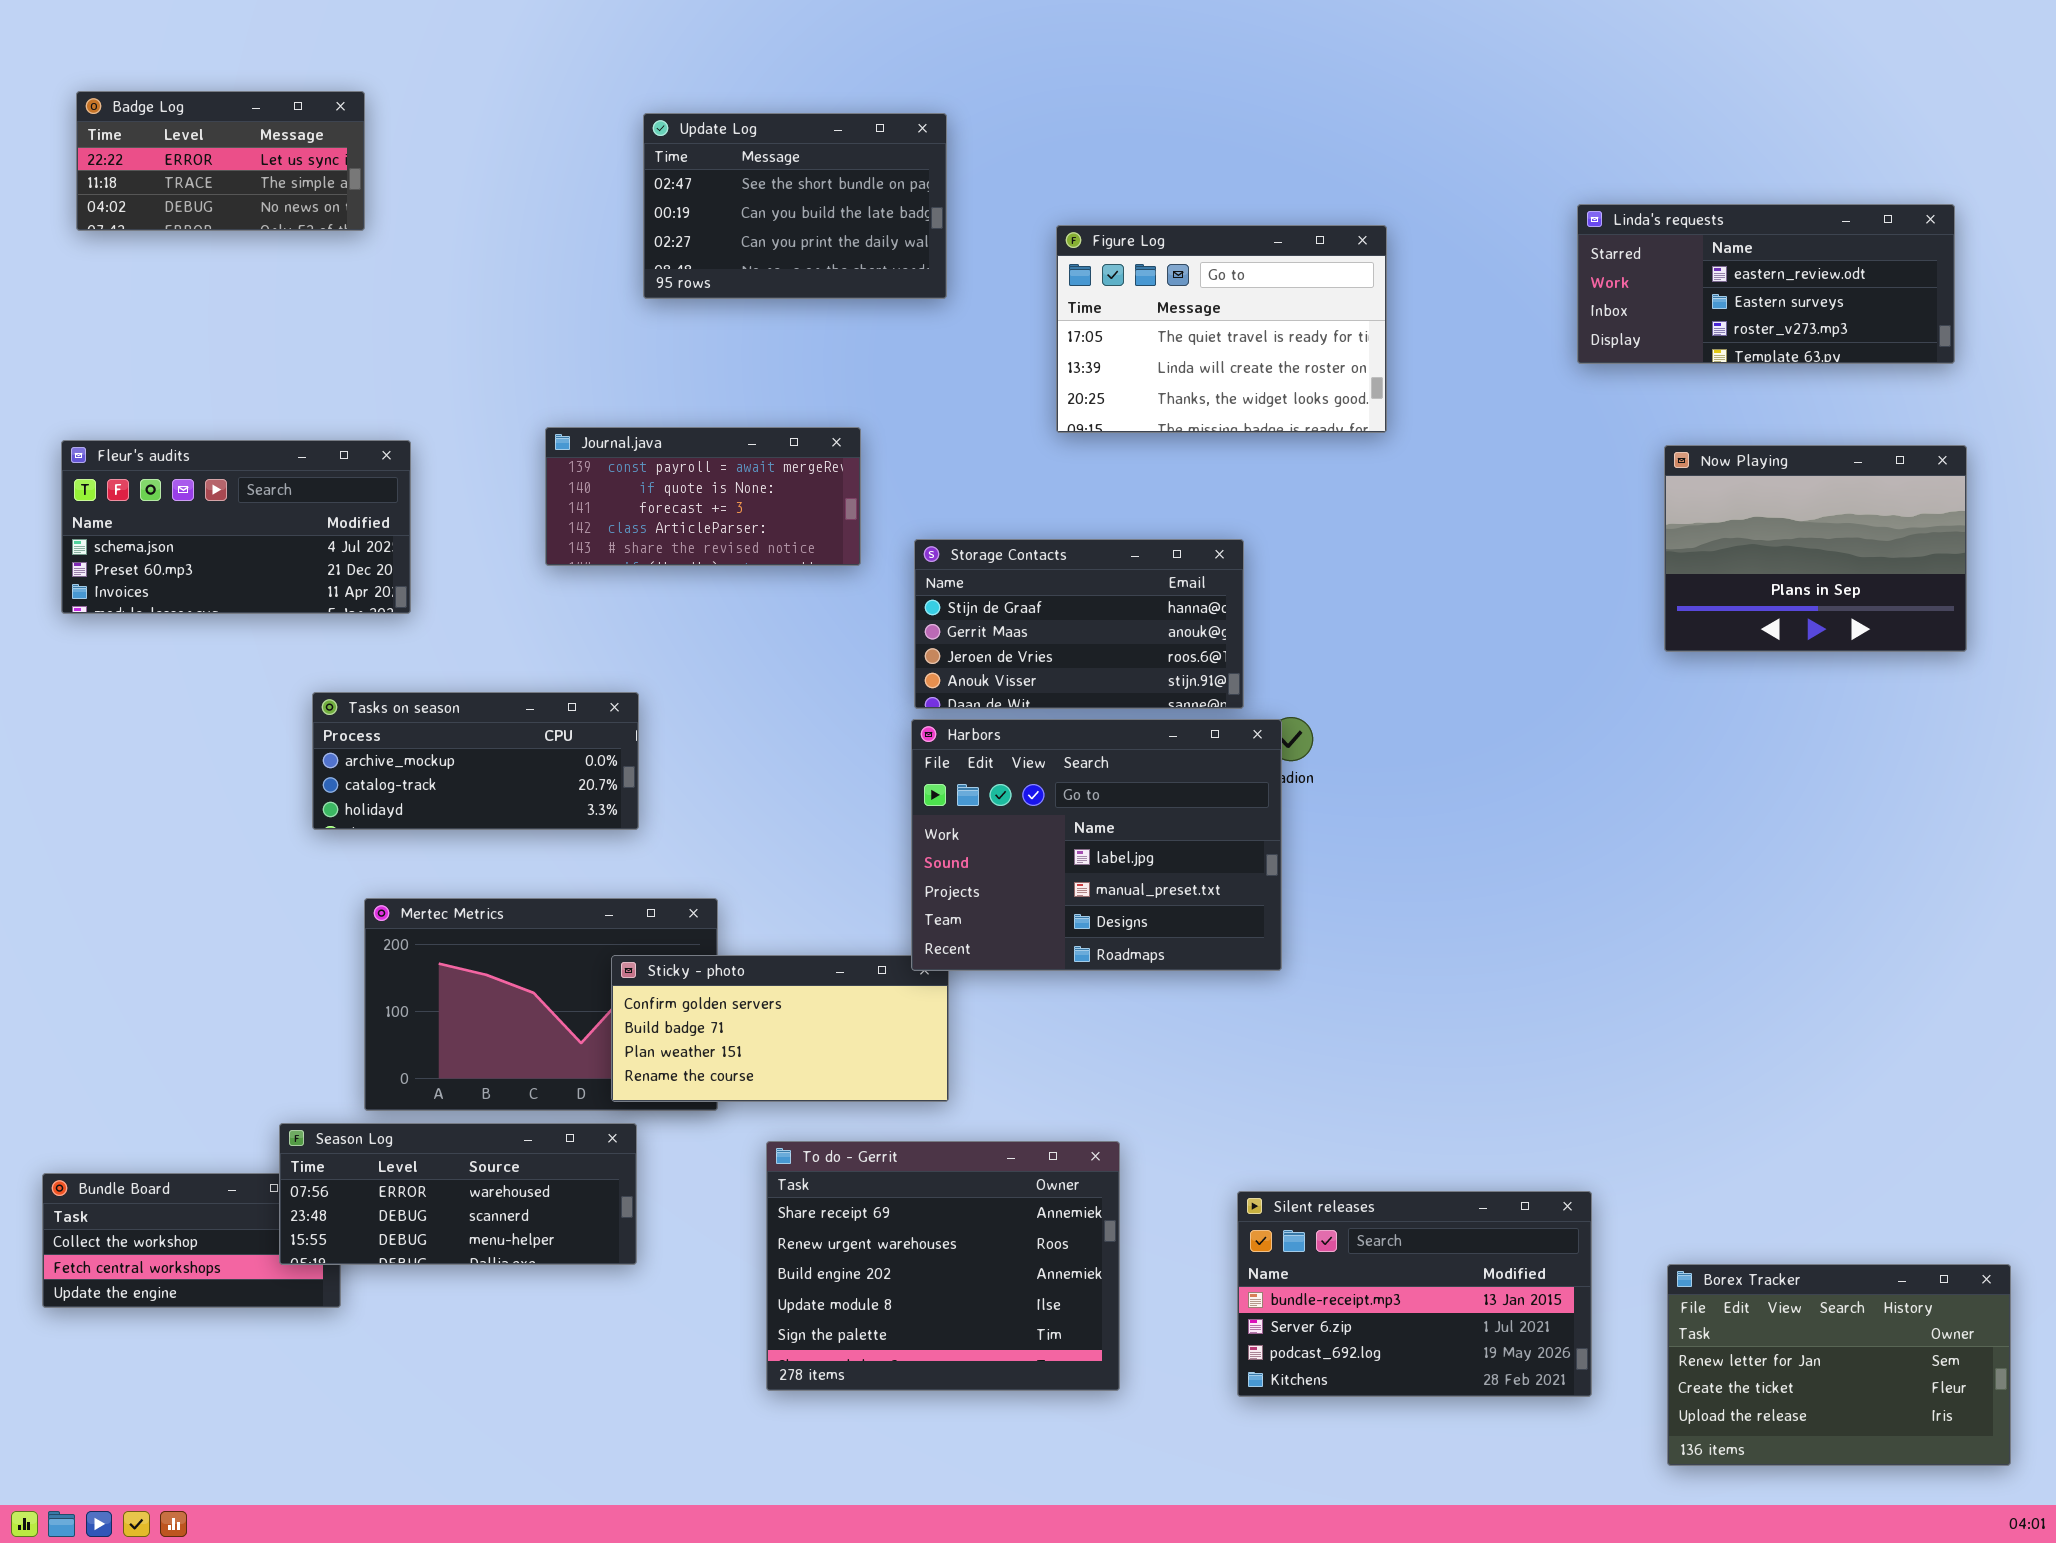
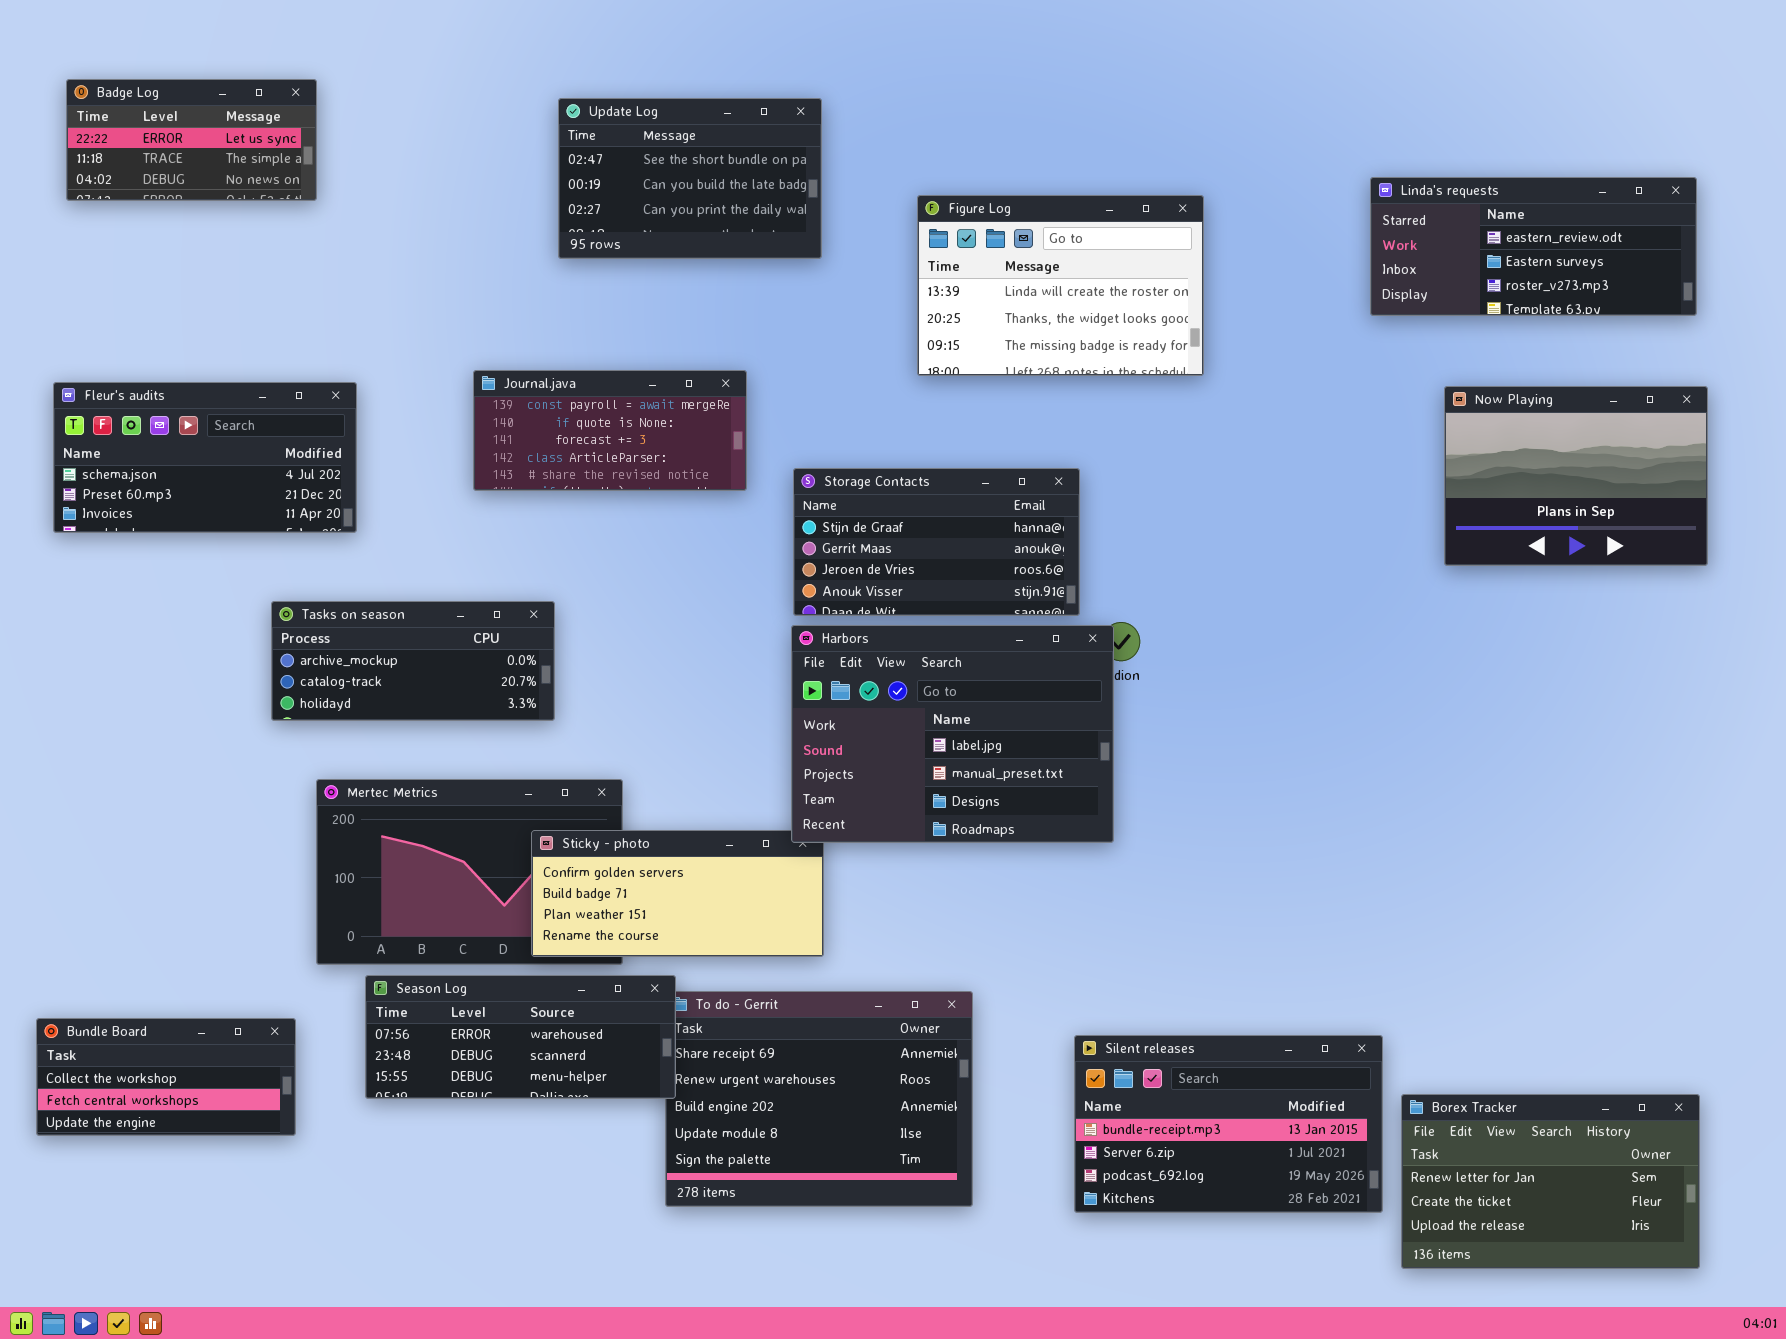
Figure Log: [1056,225,1387,433] -> [917,195,1204,376], scrolled down 1 row
Season Log: [279,1123,637,1265] -> [365,975,676,1099], moved
Borex Tracker: [1667,1264,2011,1466] -> [1401,1094,1700,1269], moved

